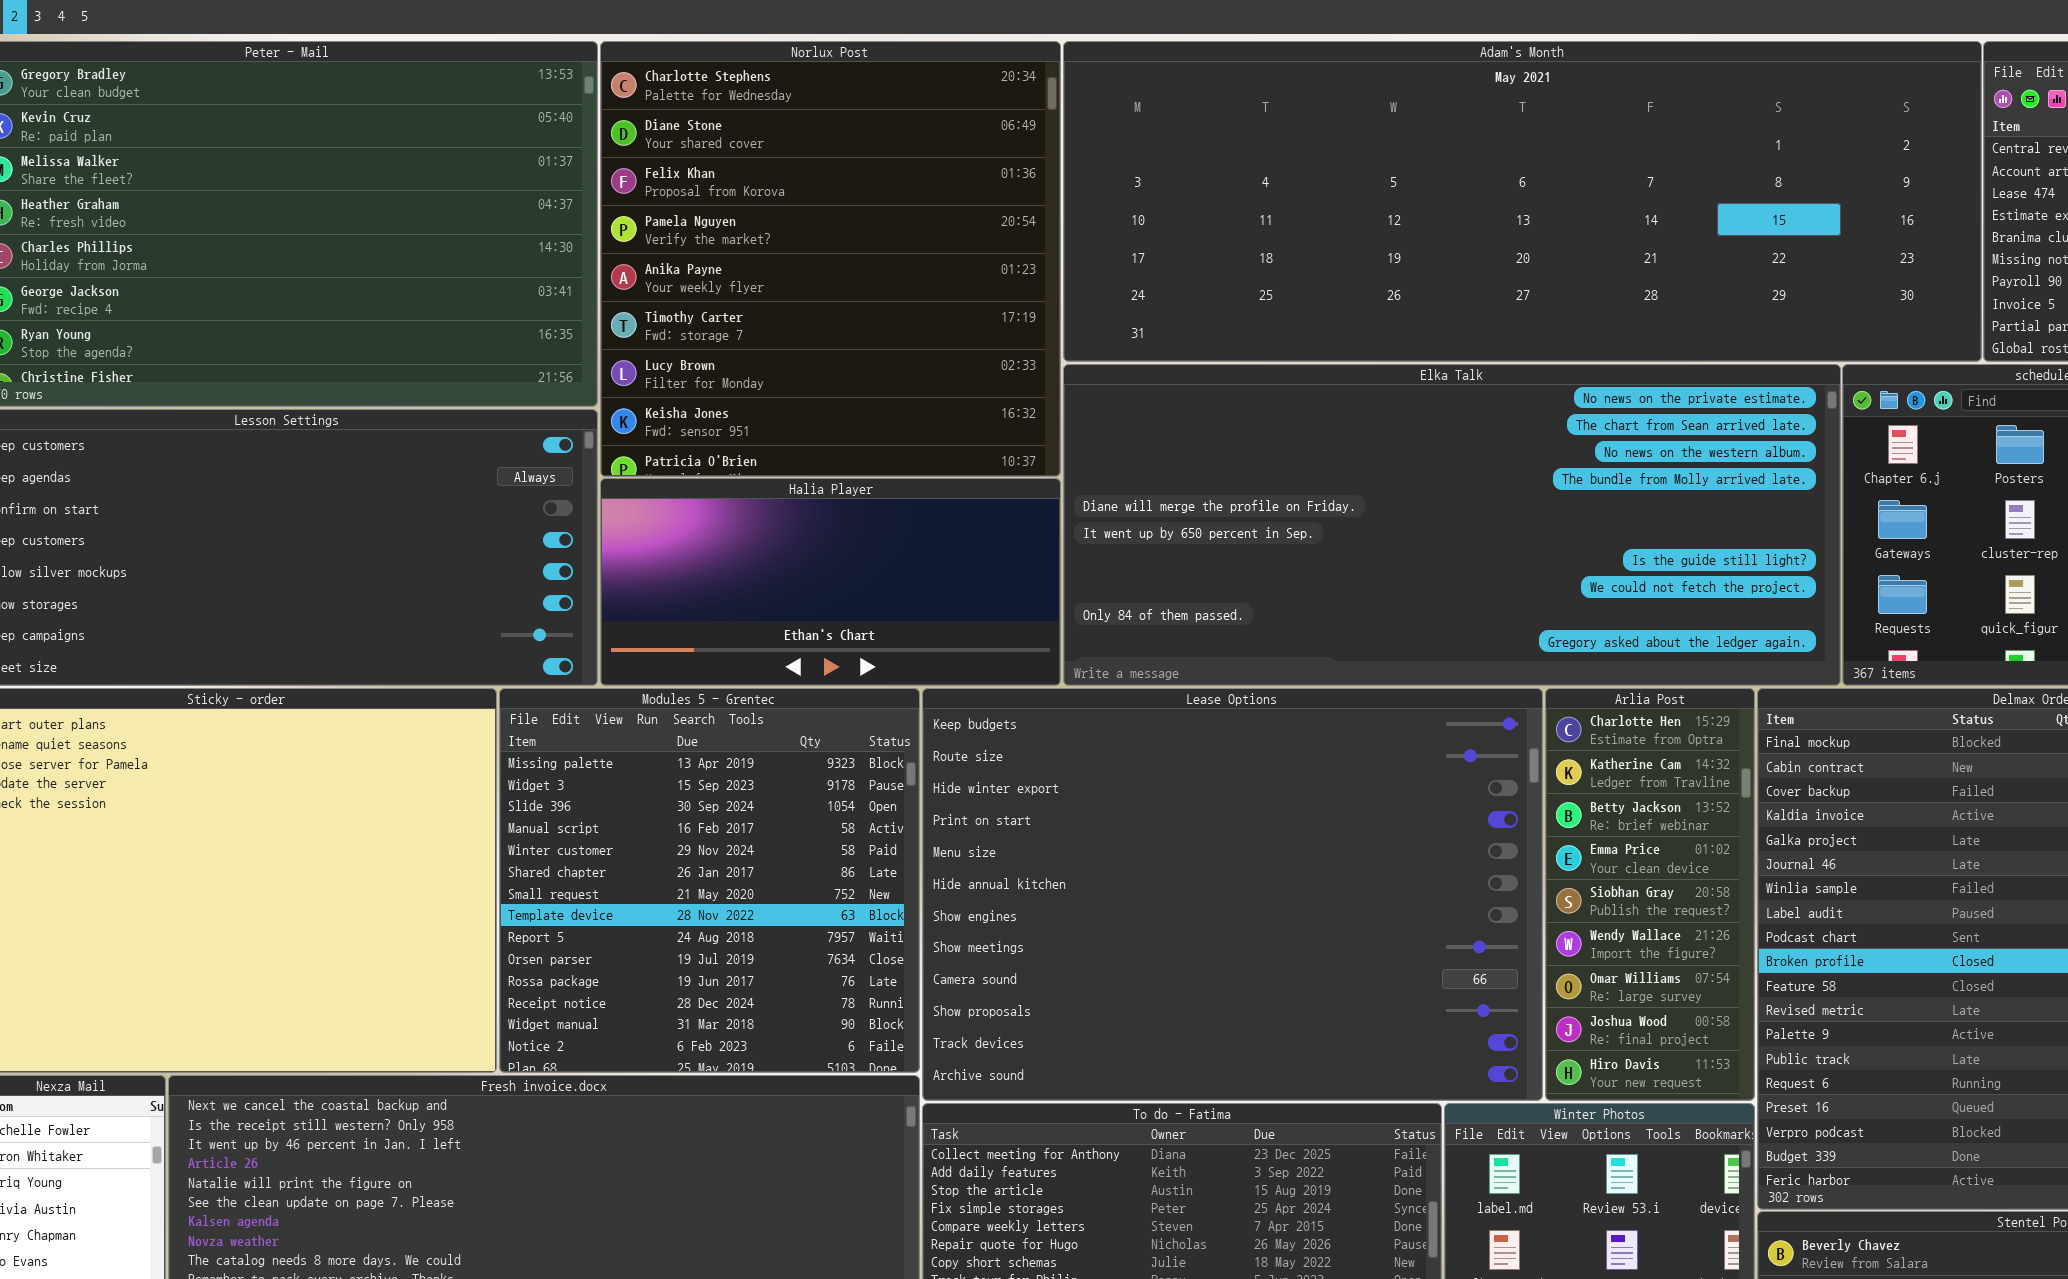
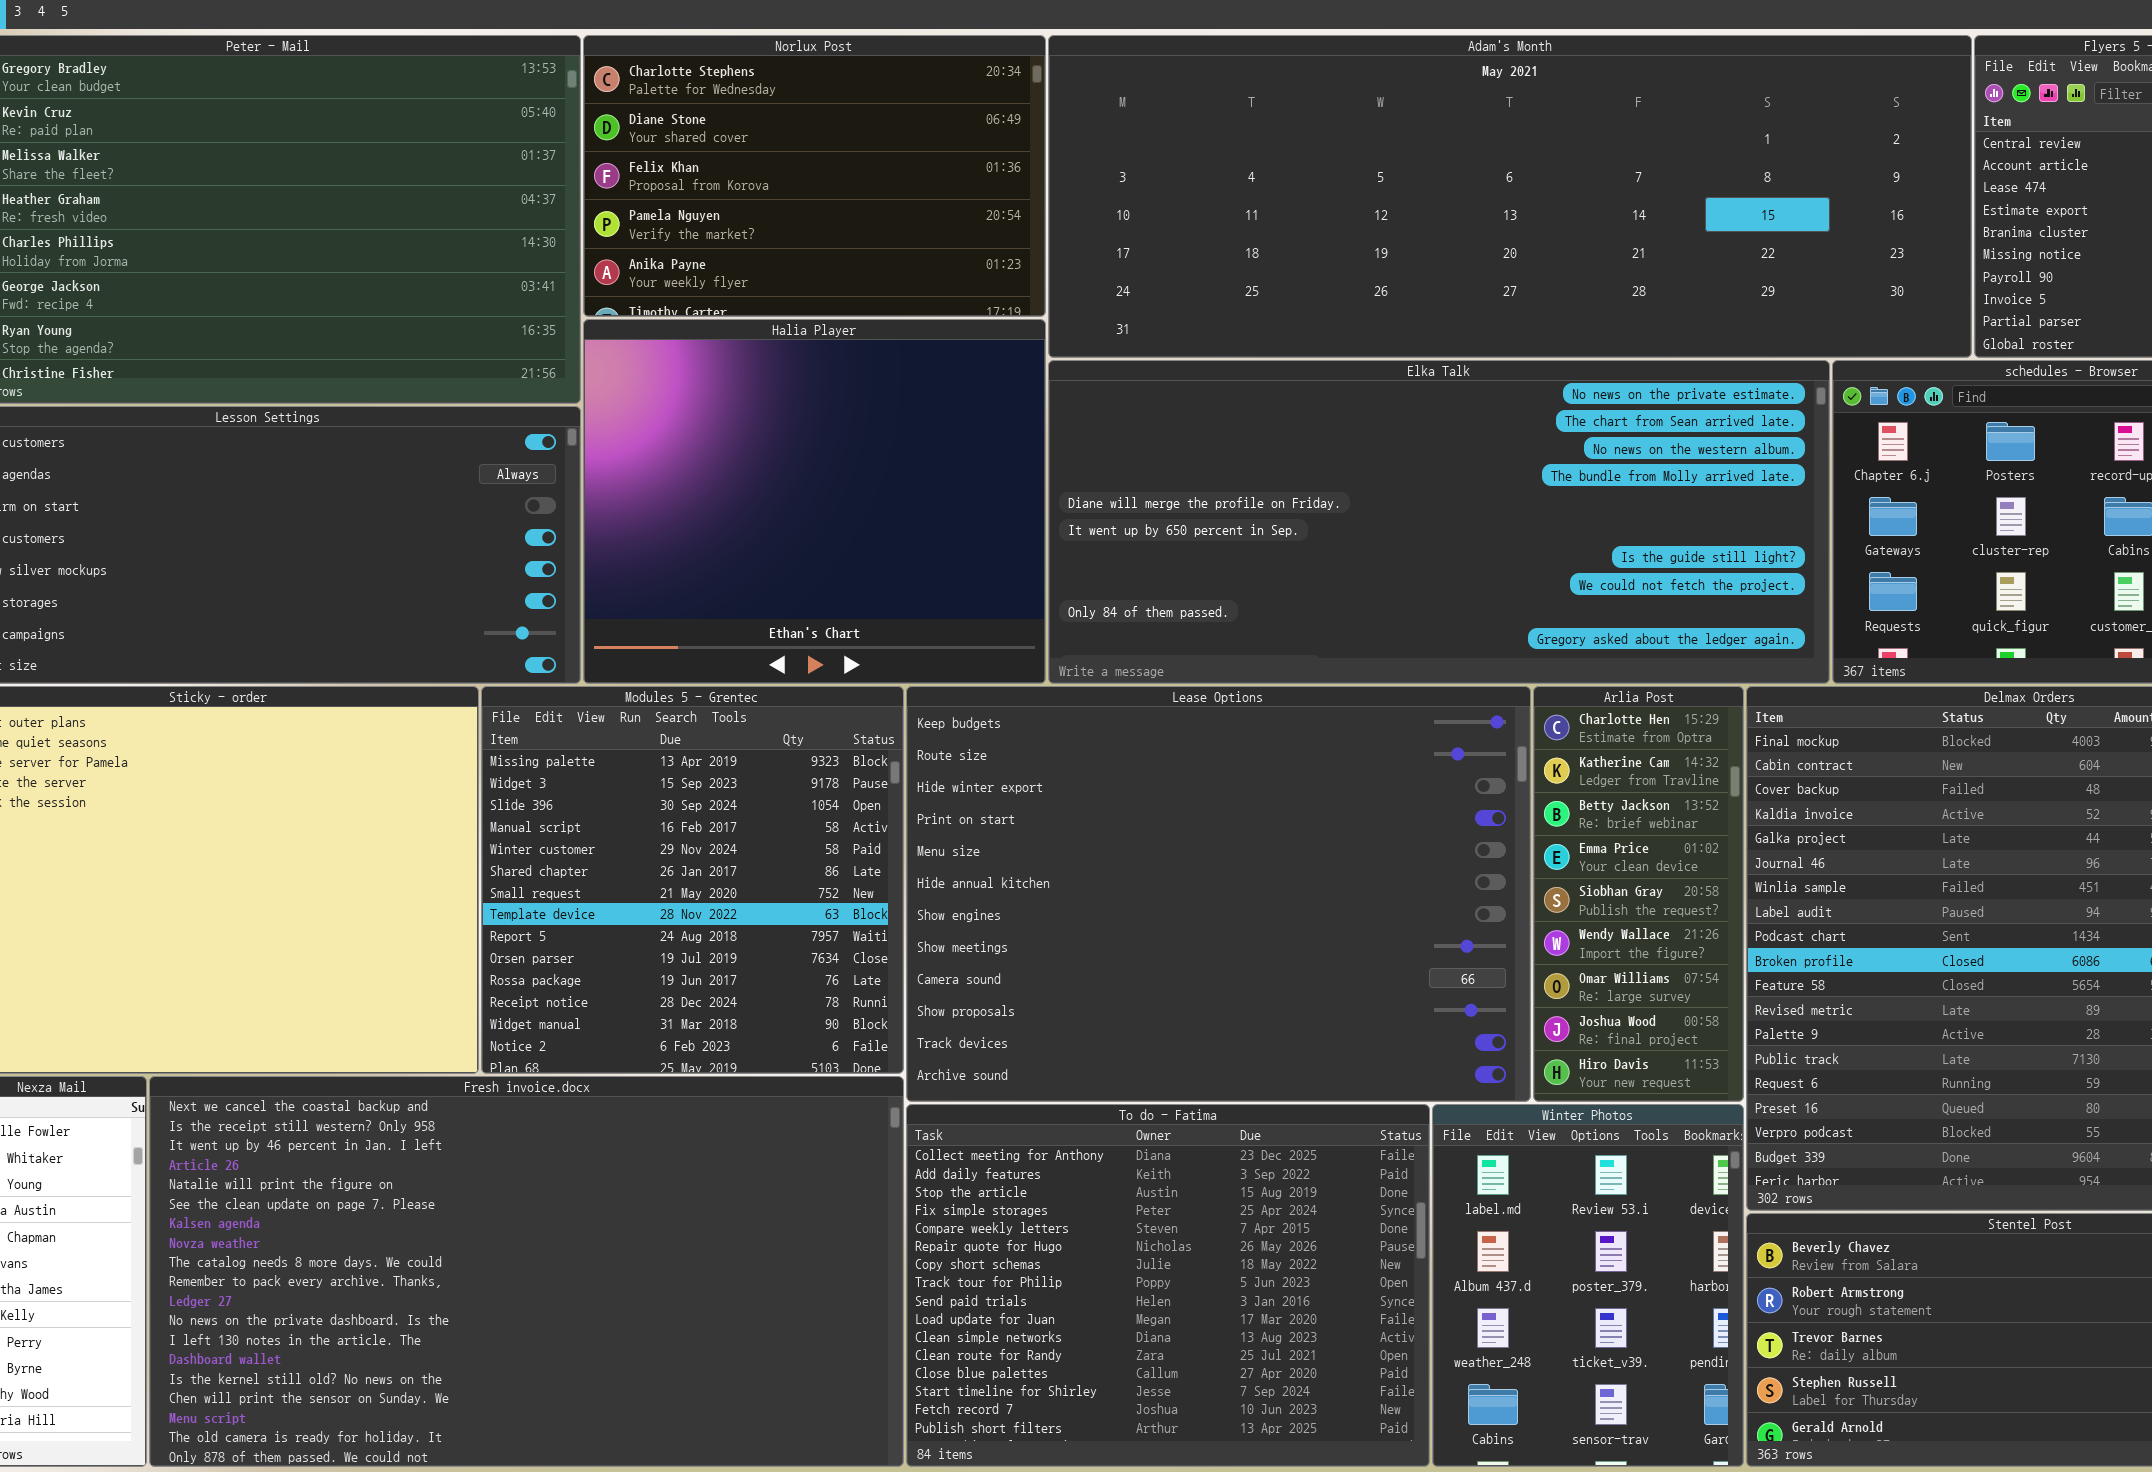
Norlux Post: [600,41,1061,477] -> [583,35,1046,317], resized
Halia Player: [600,478,1061,686] -> [583,319,1046,684], resized

